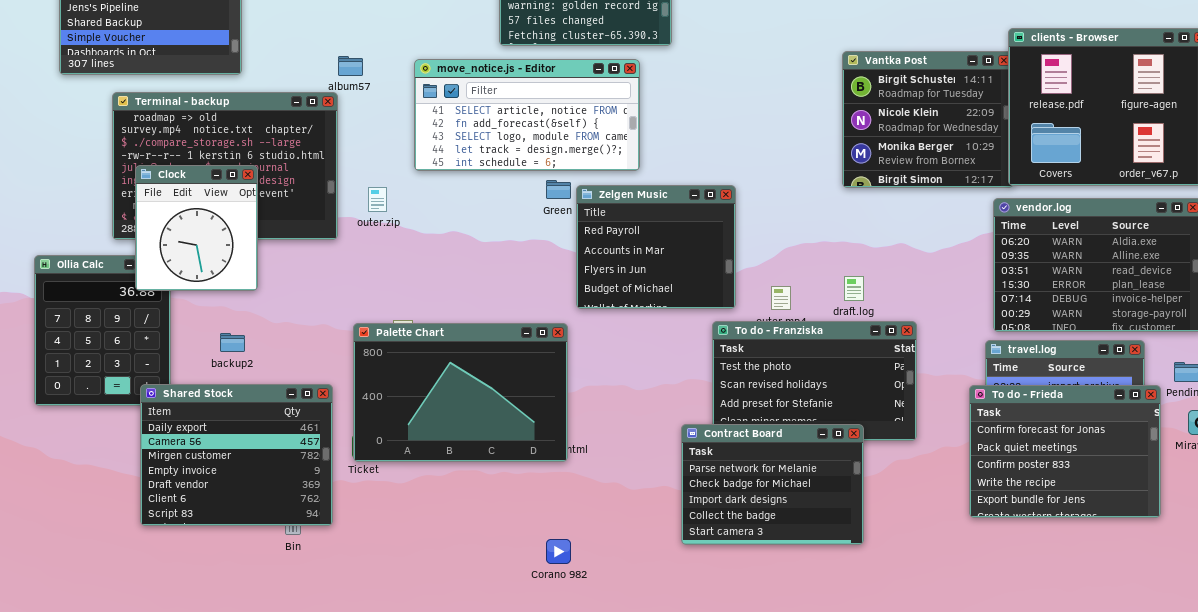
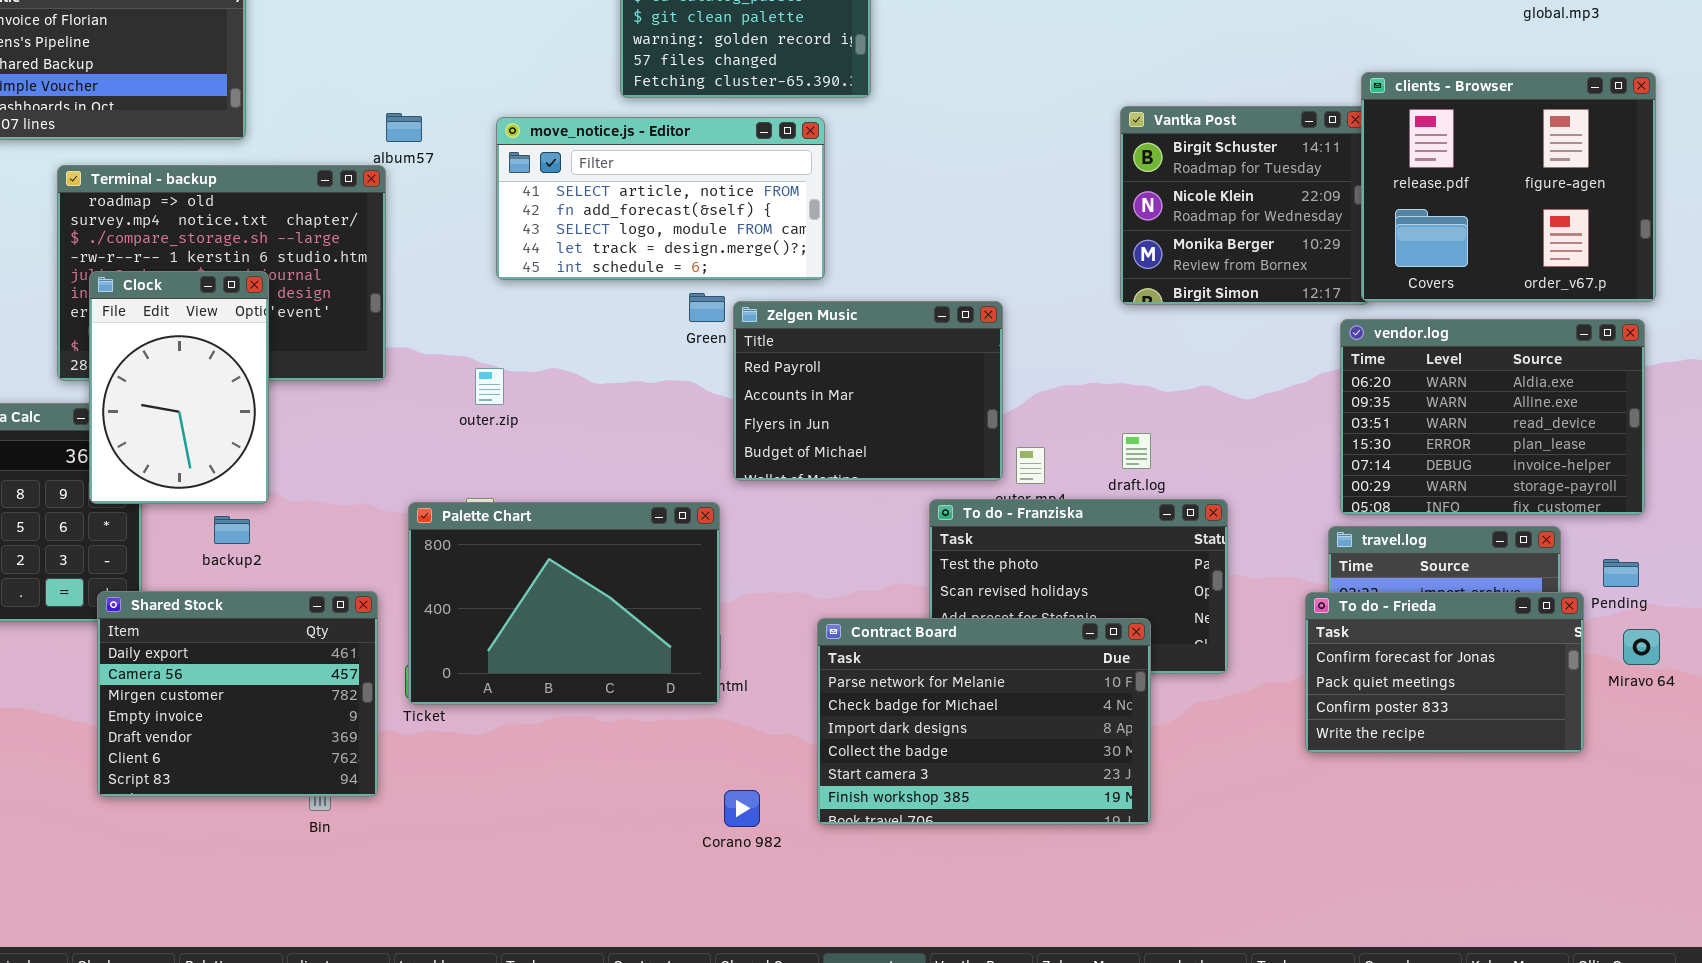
Clock: [135,165,258,291] -> [89,271,269,504], resized
Zelgen Music: [576,185,736,309] -> [733,301,1003,481], resized
outer.zip: [368,187,387,212] -> [475,368,504,405], moved
To do - Frieda: [969,385,1161,518] -> [1305,592,1584,753], resized
Contract Board: [681,424,864,545] -> [817,618,1151,825], resized
Corano 982: [546,539,571,564] -> [724,790,760,827], moved

